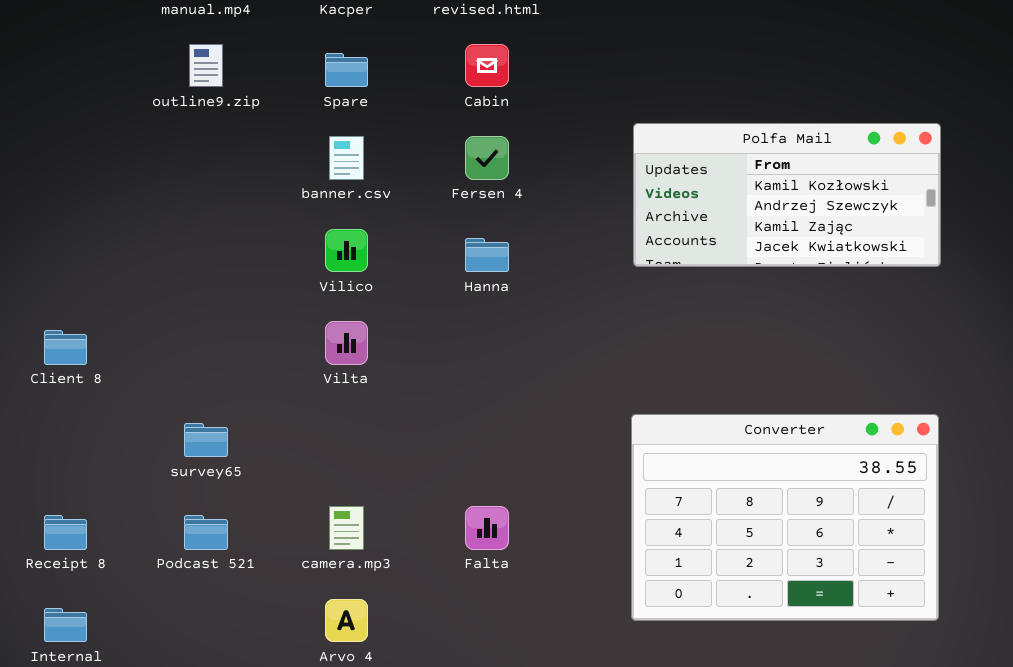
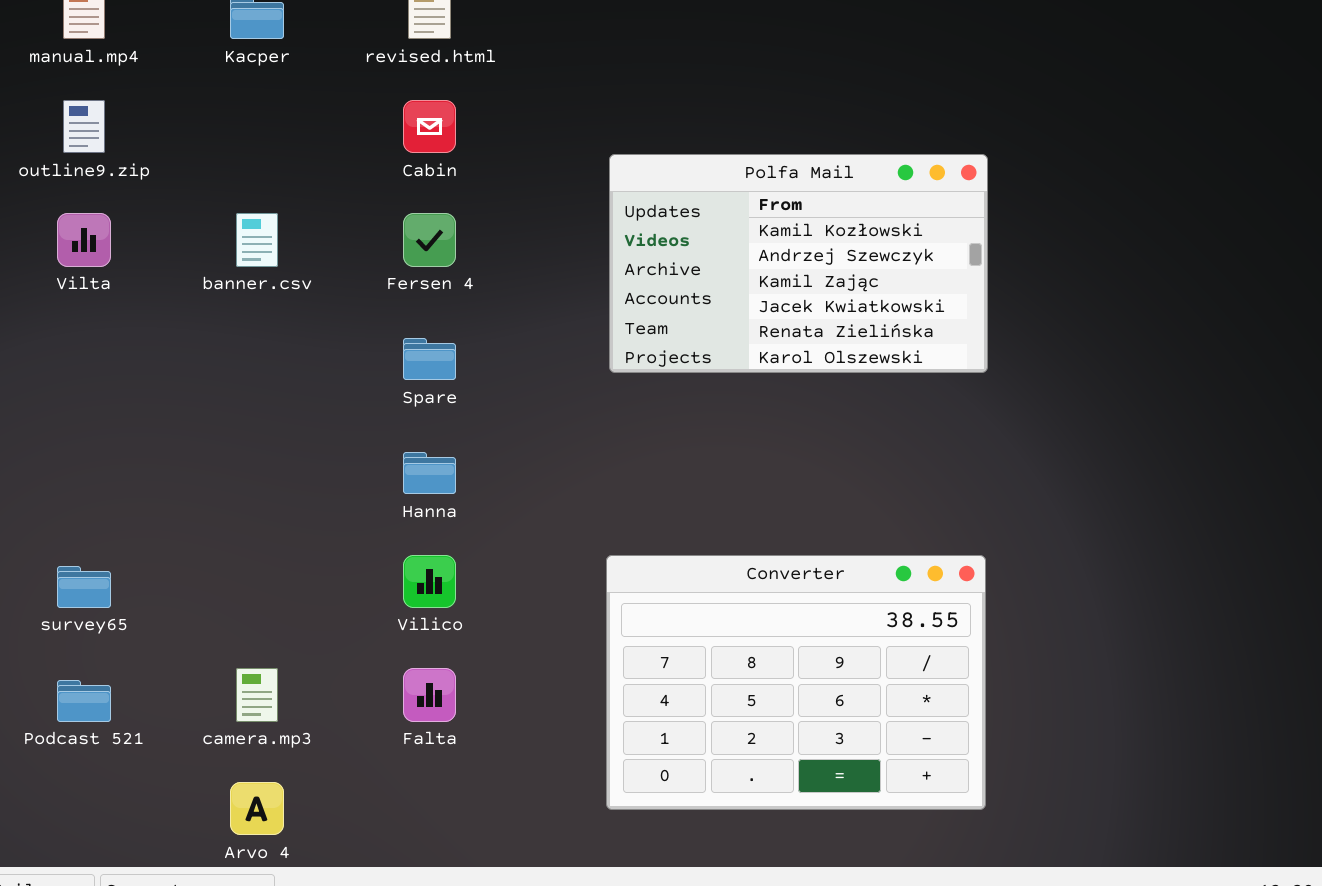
Spare: [325,53,368,87] -> [403,338,456,380], moved
Polfa Mail: [633,123,941,267] -> [609,154,988,373], resized
Vilico: [325,229,368,272] -> [403,555,456,608], moved
Hanna: [465,238,509,272] -> [403,452,456,494], moved
Vilta: [325,321,368,365] -> [57,213,111,267], moved

